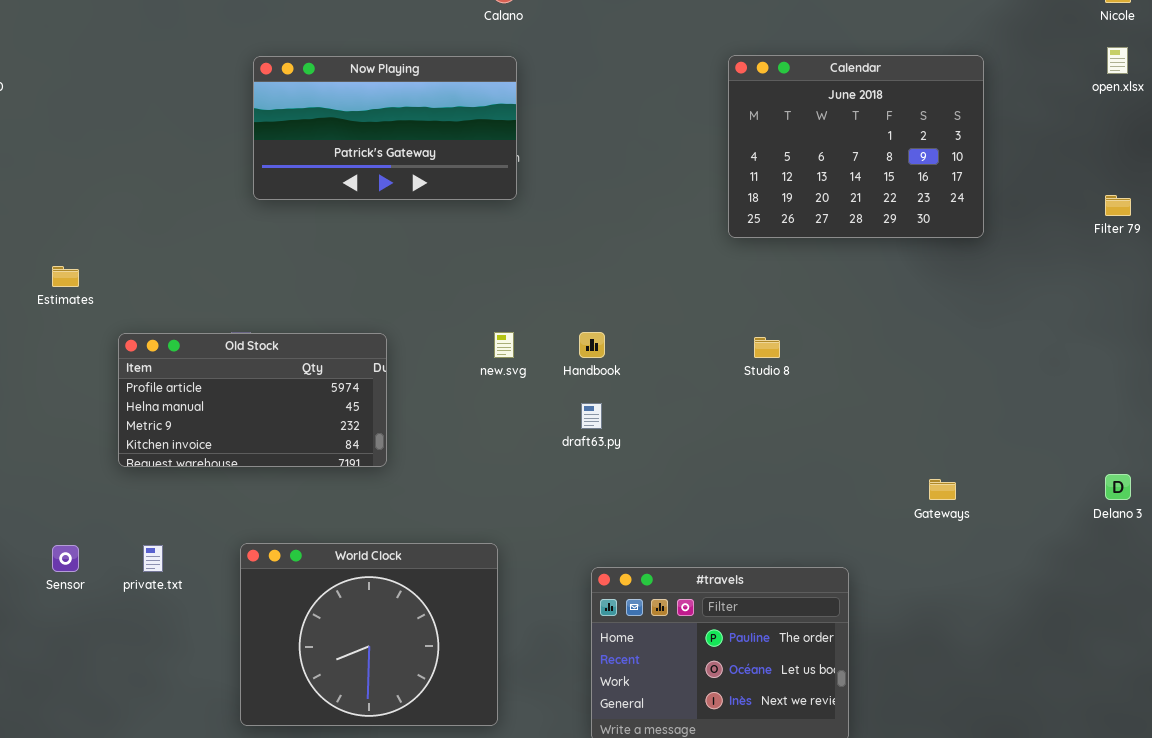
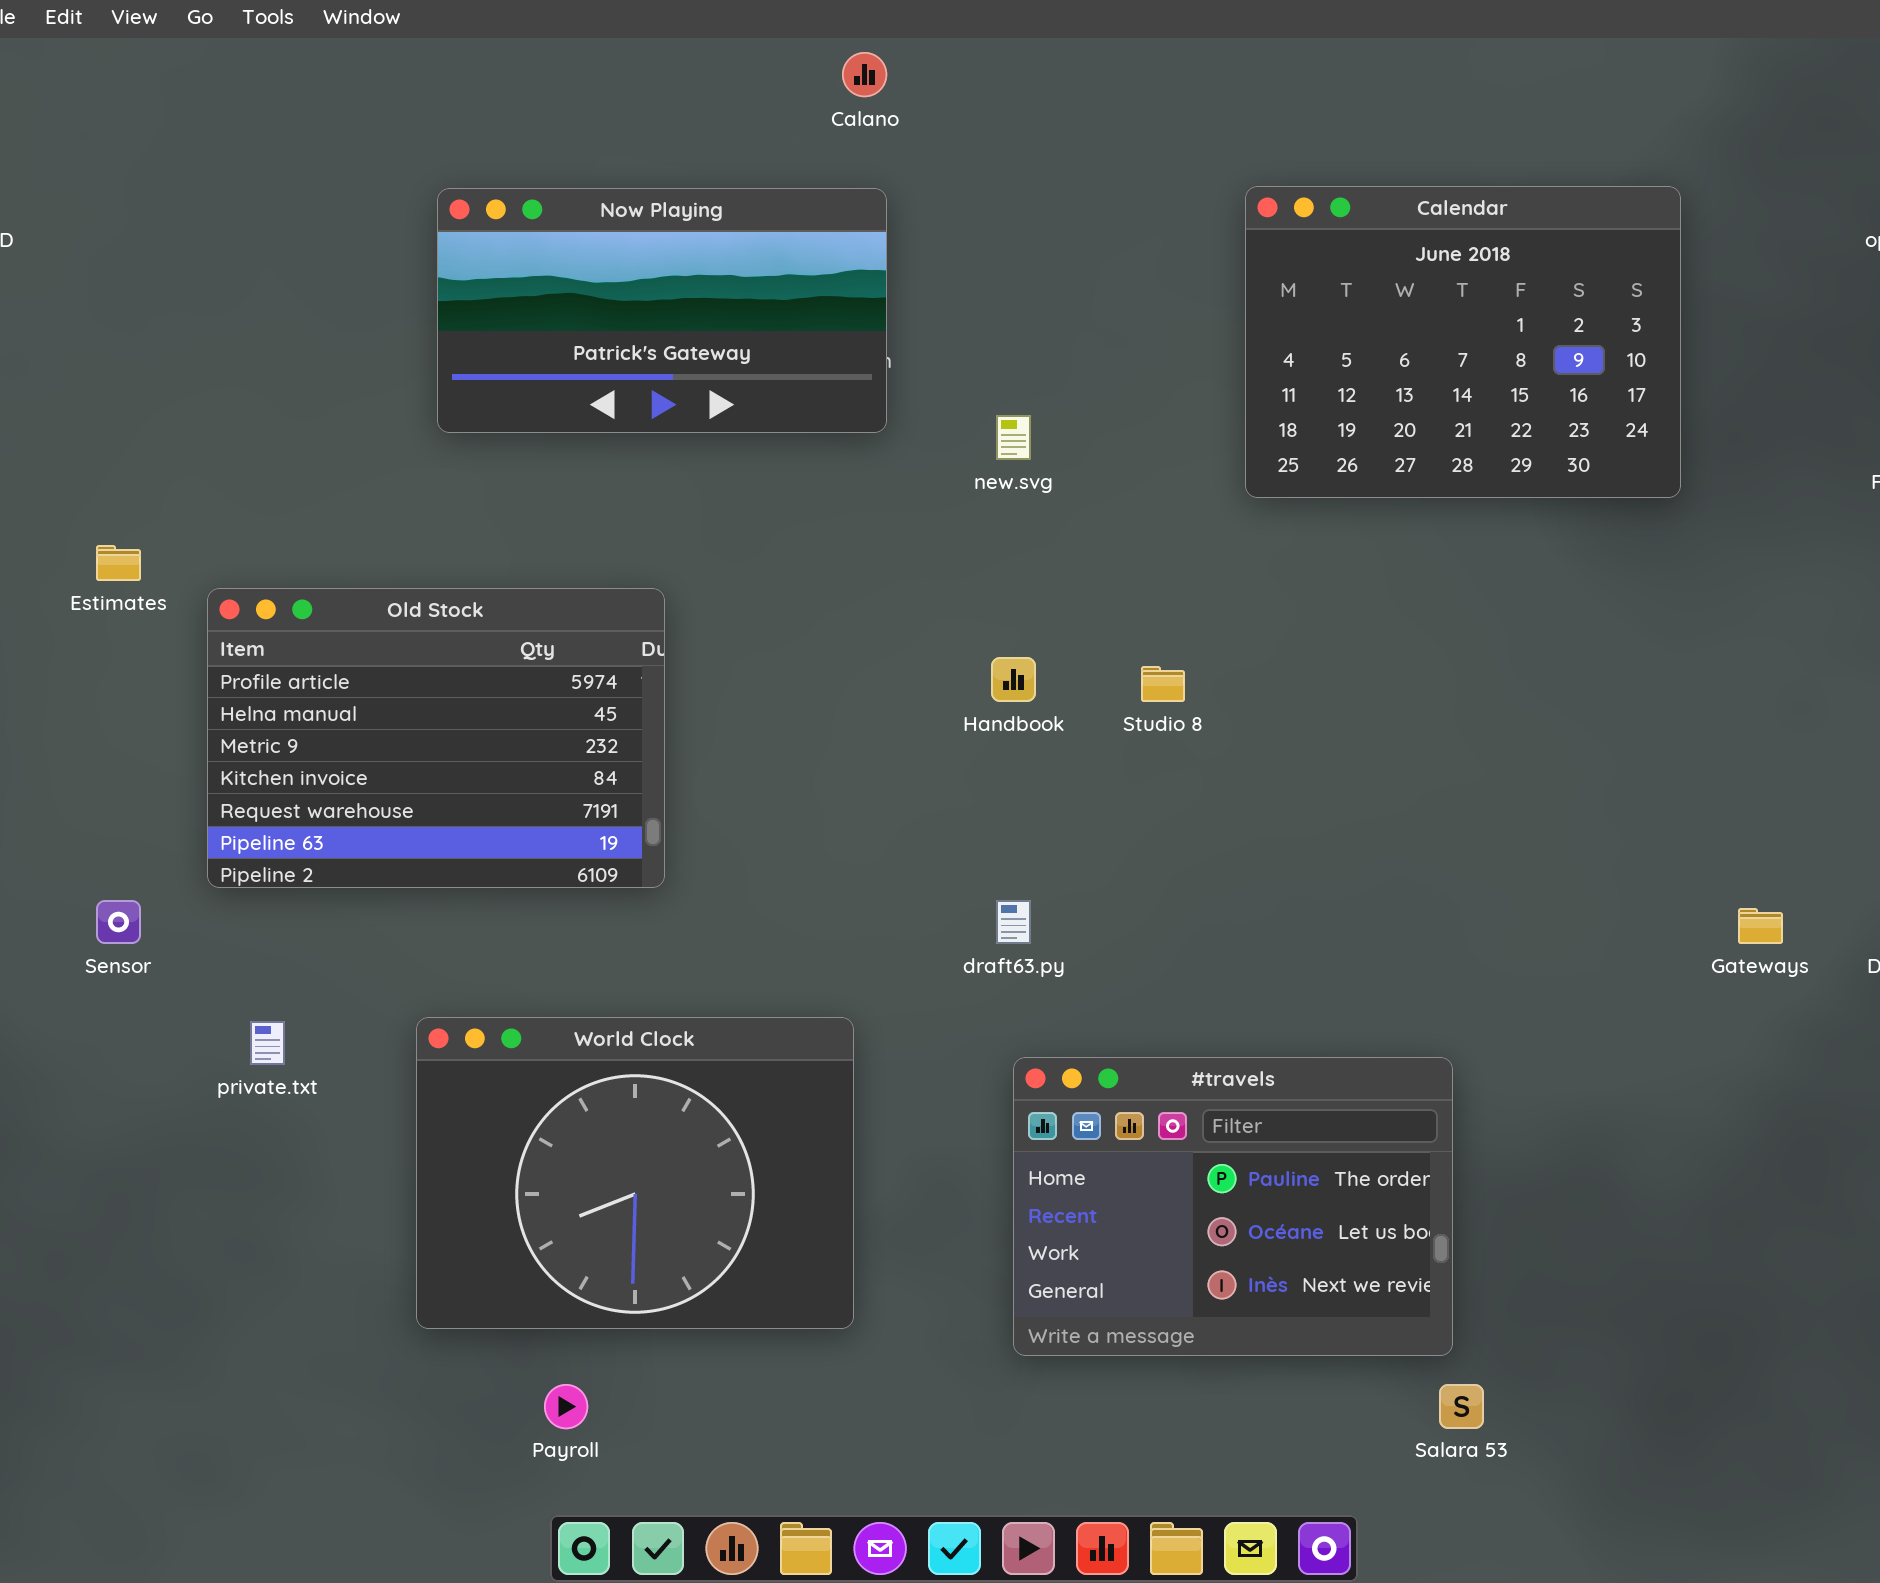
new.svg: [494,332,514,358] -> [996,415,1031,460], moved
Old Stock: [118,333,387,467] -> [207,588,665,888], resized
Studio 8: [754,337,780,358] -> [1141,666,1185,702], moved
draft63.py: [581,403,602,429] -> [996,900,1031,944], moved
Gateways: [929,479,956,500] -> [1738,908,1783,944], moved
Sensor: [52,545,79,572] -> [96,900,141,944], moved

